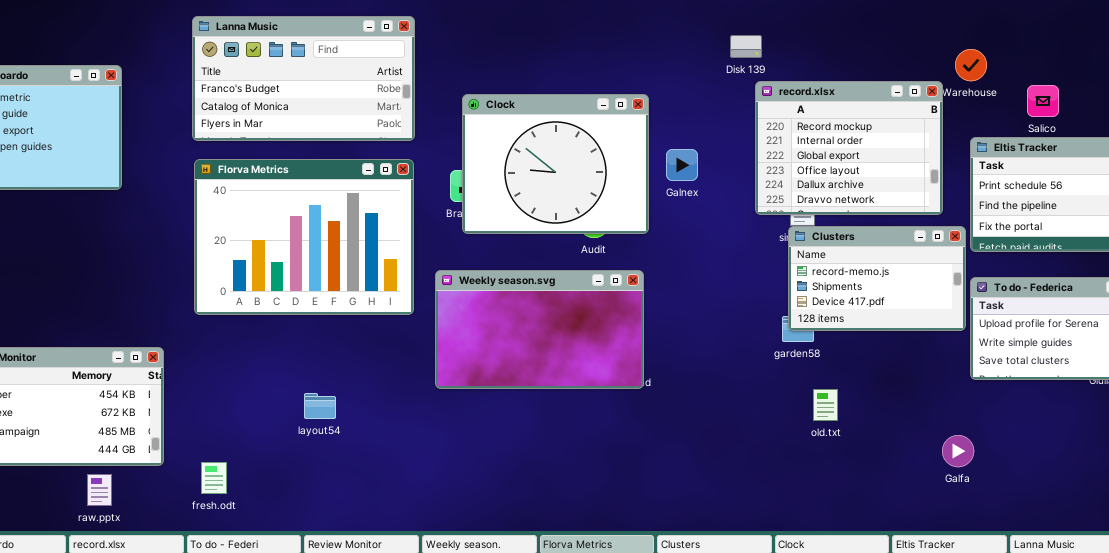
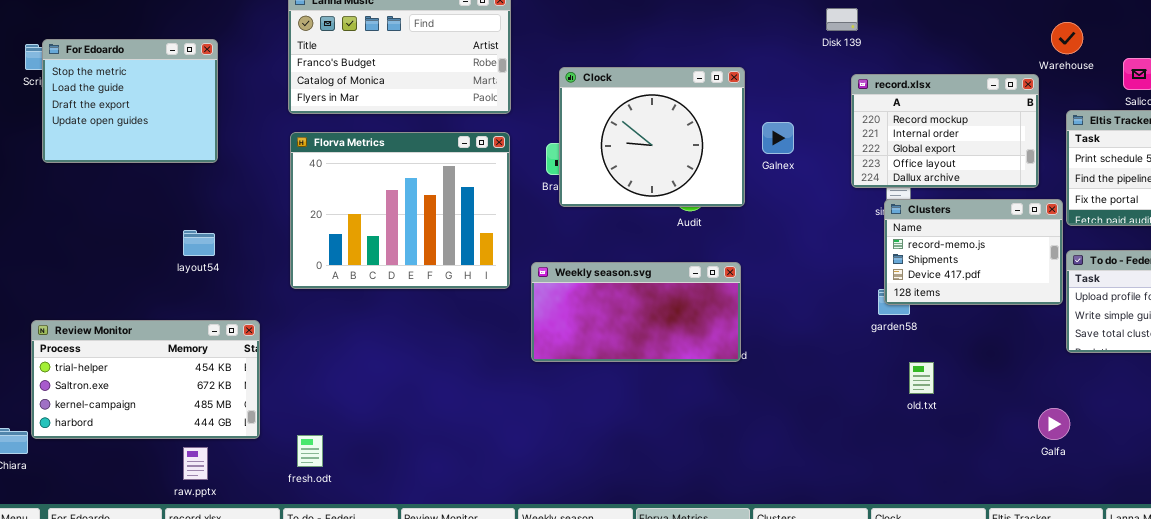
record.xlsx: [755,81,943,215] -> [851,74,1039,188], resized
Weekly season.svg: [435,270,644,389] -> [531,262,741,362], resized
layout54: [304,393,336,419] -> [183,230,215,256], moved

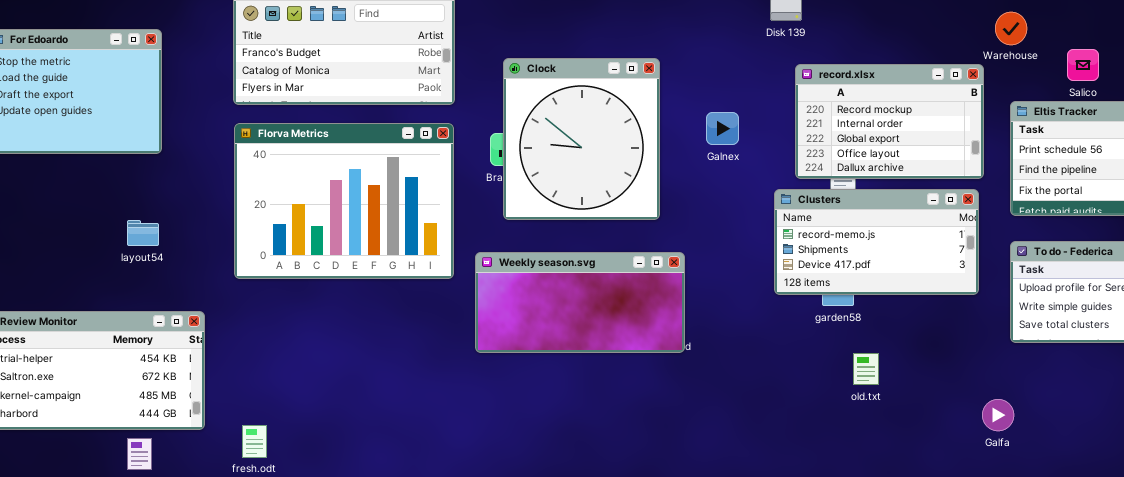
Clock: [559,67,745,207] -> [503,58,660,220], resized
Clusters: [884,199,1063,305] -> [774,189,979,295], moved, resized

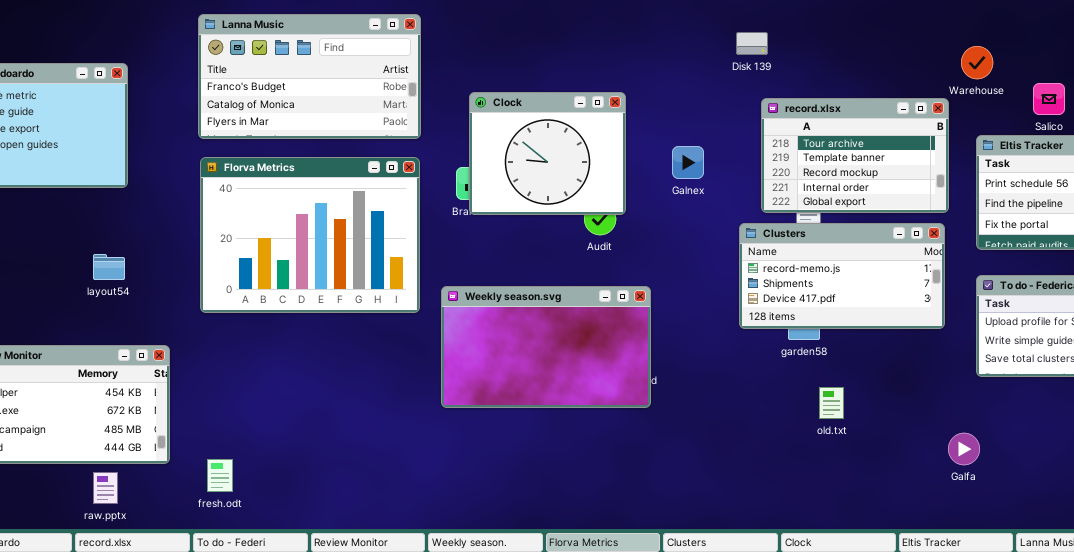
Clock: [503,58,660,220] -> [469,92,626,215], resized
record.xlsx: [795,64,984,179] -> [761,98,949,213], scrolled up 2 rows
Weekly season.svg: [475,252,685,353] -> [441,286,651,408], resized

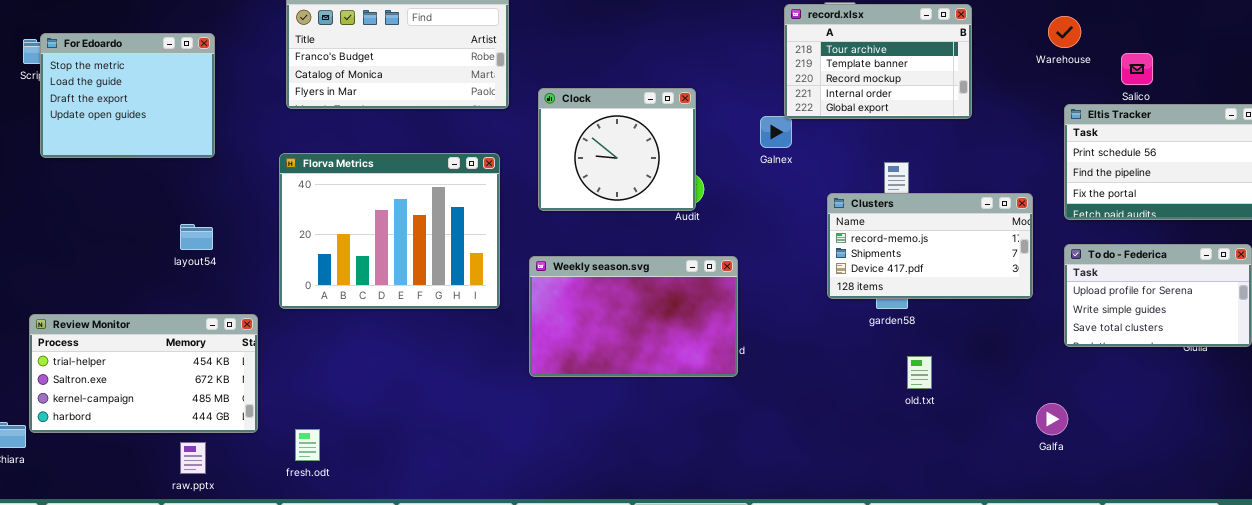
Clock: [469,92,626,215] -> [538,88,696,211], moved
record.xlsx: [761,98,949,213] -> [784,4,972,119], moved
Florva Metrics: [200,157,420,313] -> [279,153,500,309], moved

